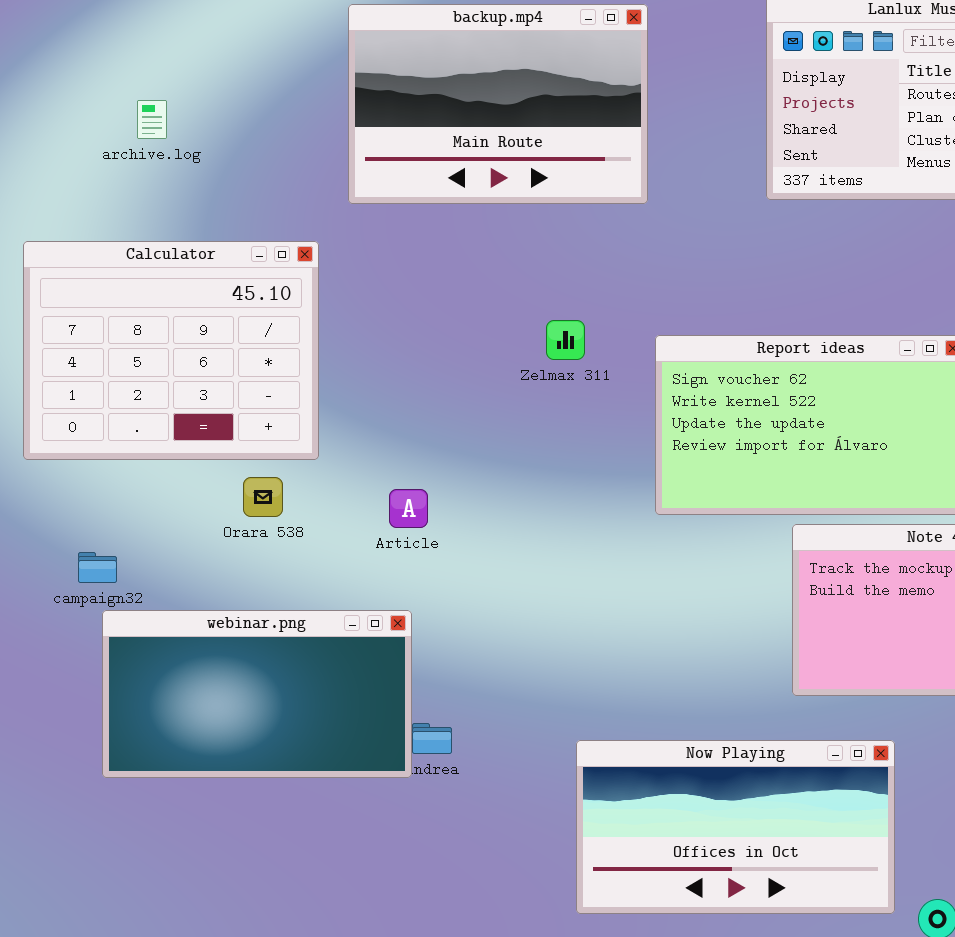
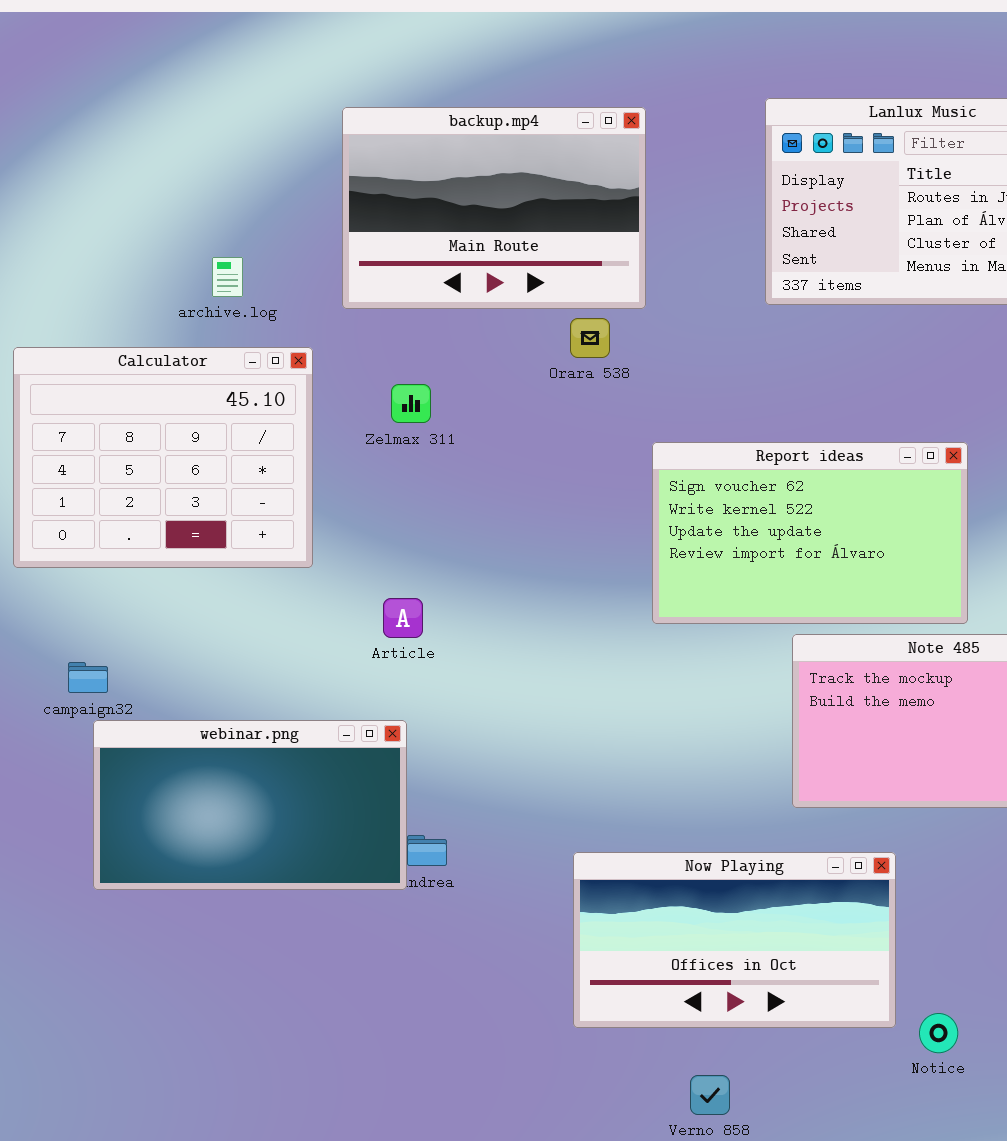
archive.log: [137,100,167,139] -> [212,257,243,297], moved
Zelmax 311: [546,320,585,360] -> [391,384,431,423], moved
Orara 538: [243,477,283,517] -> [570,318,610,358], moved

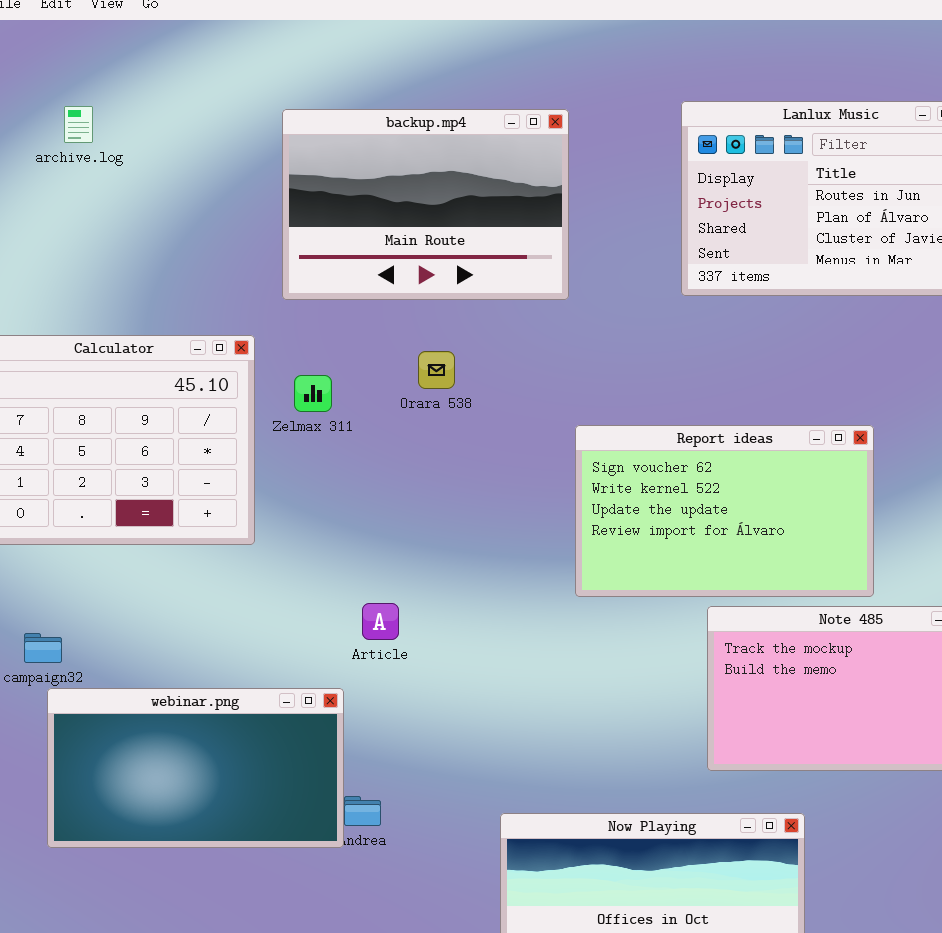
archive.log: [212,257,243,297] -> [64,106,93,143], moved
Orara 538: [570,318,610,358] -> [418,351,455,389], moved
Zelmax 311: [391,384,431,423] -> [294,375,332,412], moved
Article: [383,598,423,638] -> [362,603,399,640], moved

